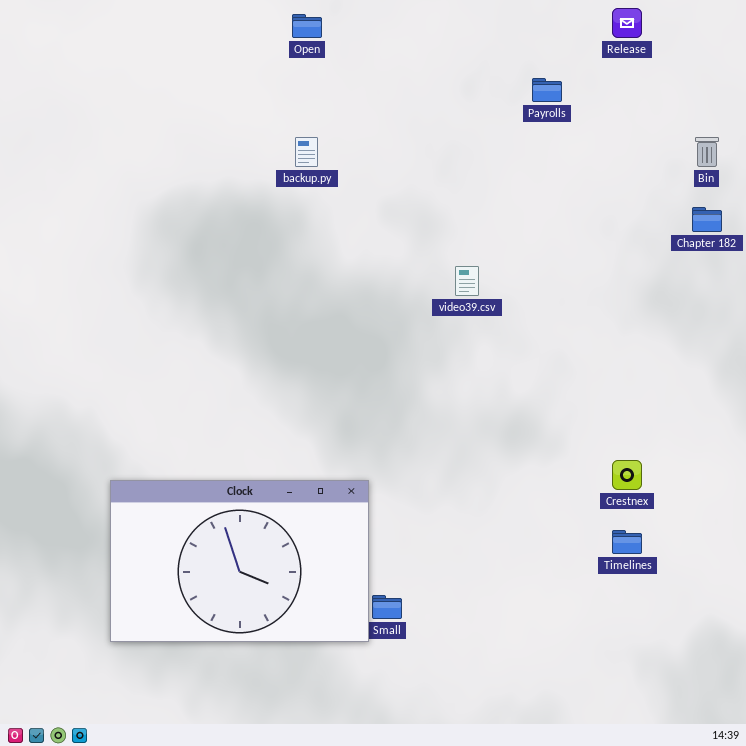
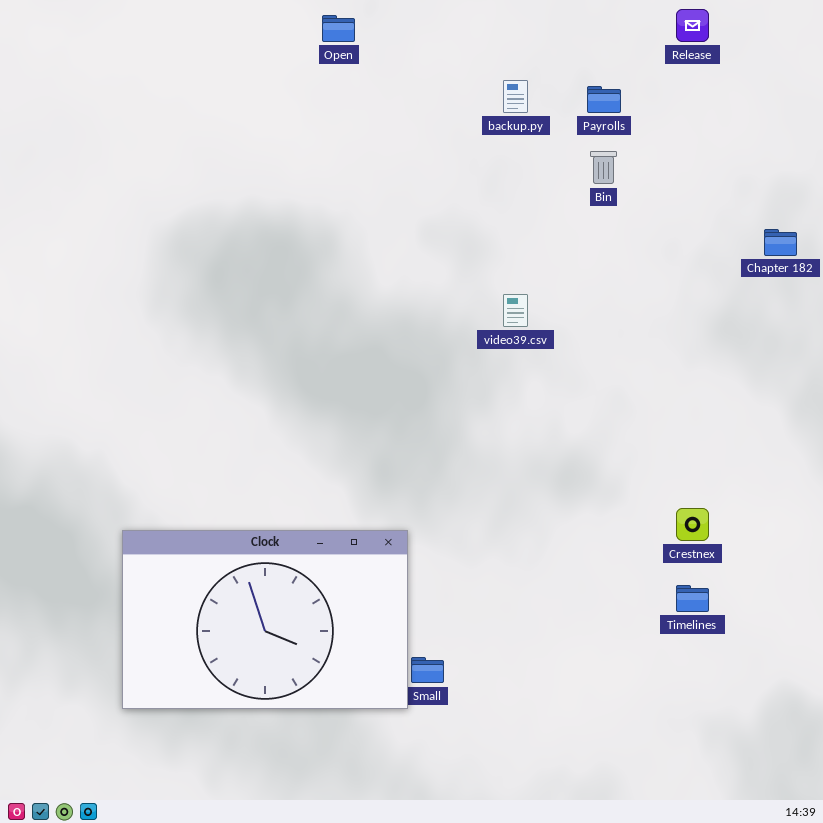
backup.py: [295,137,318,167] -> [503,80,528,113], moved
Bin: [695,137,719,167] -> [590,151,617,184], moved

